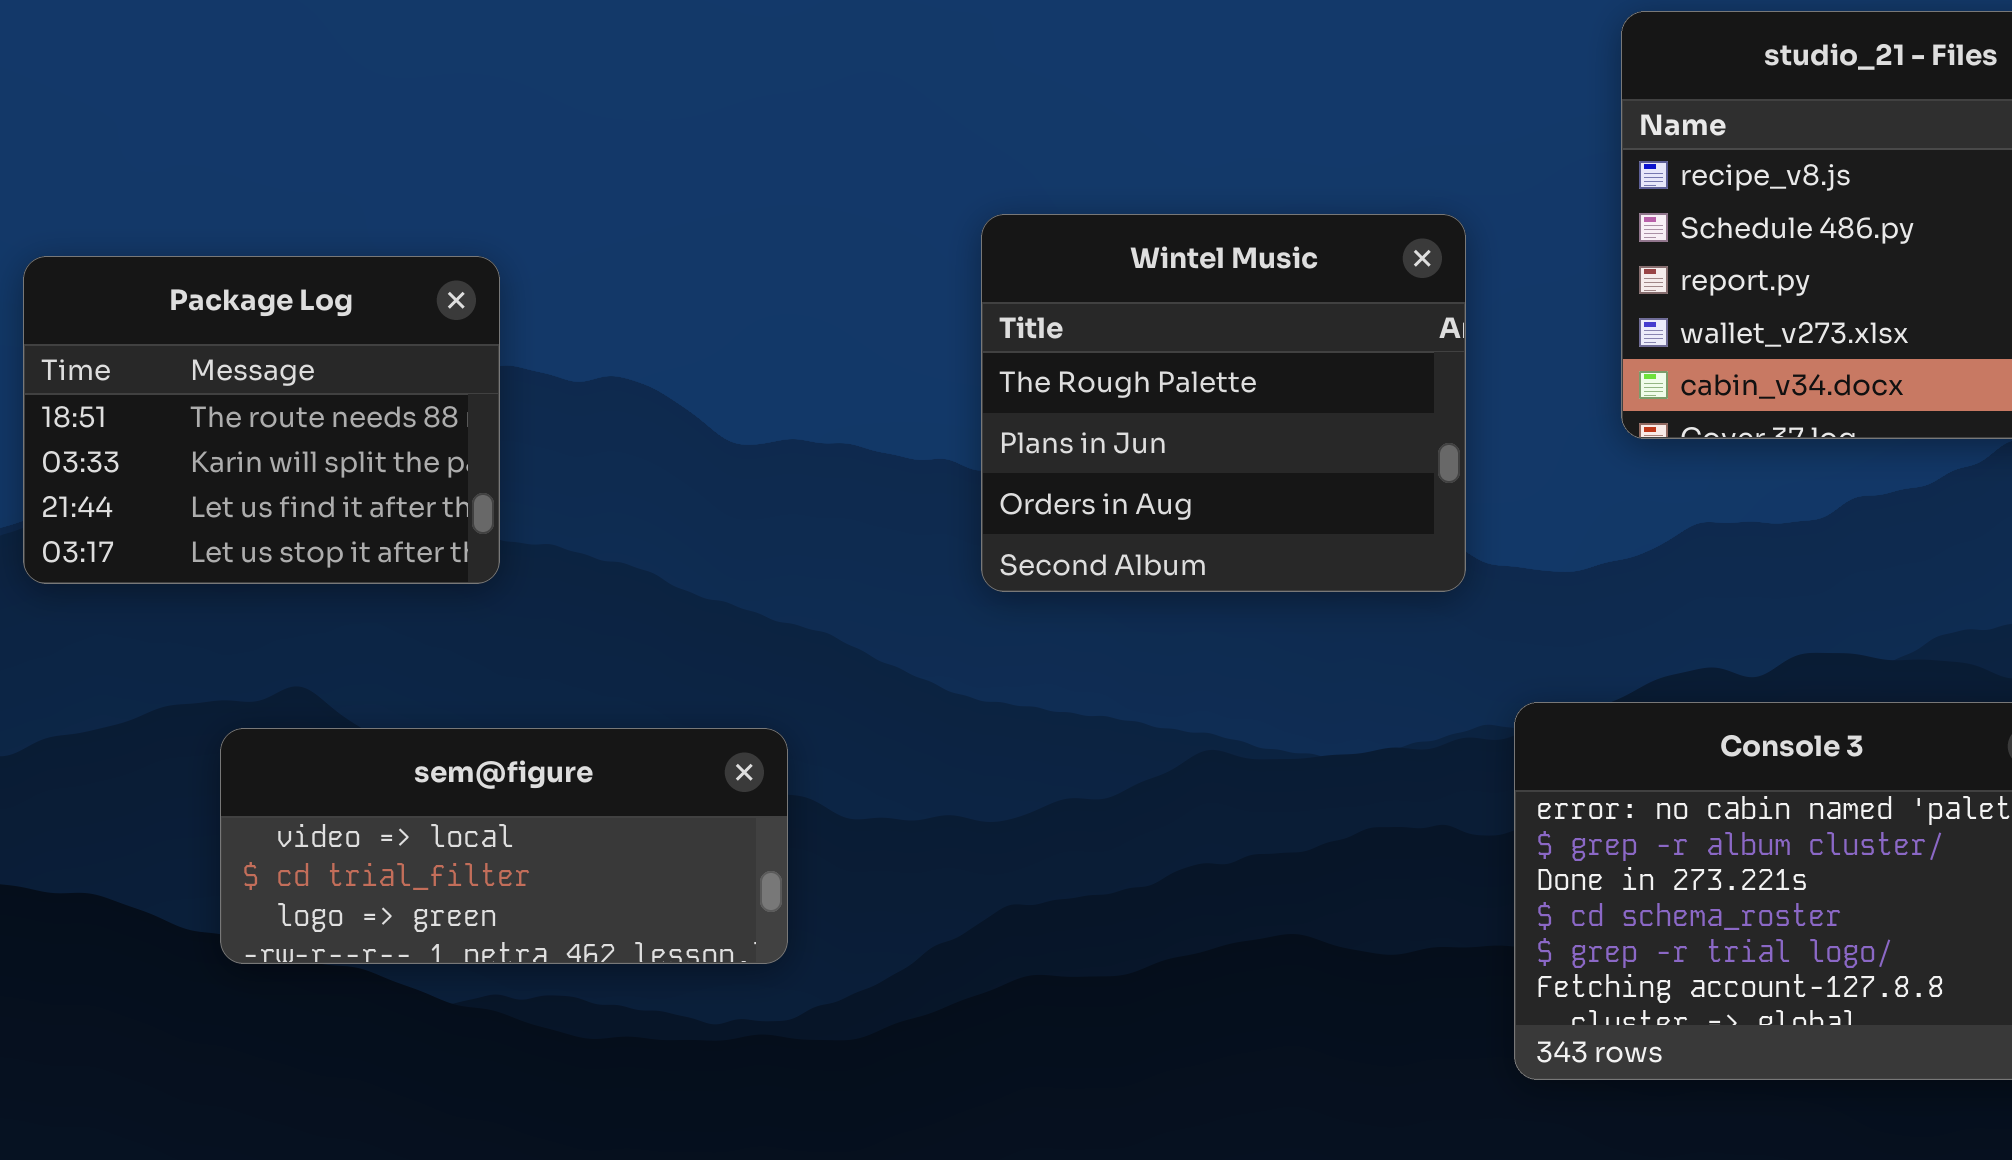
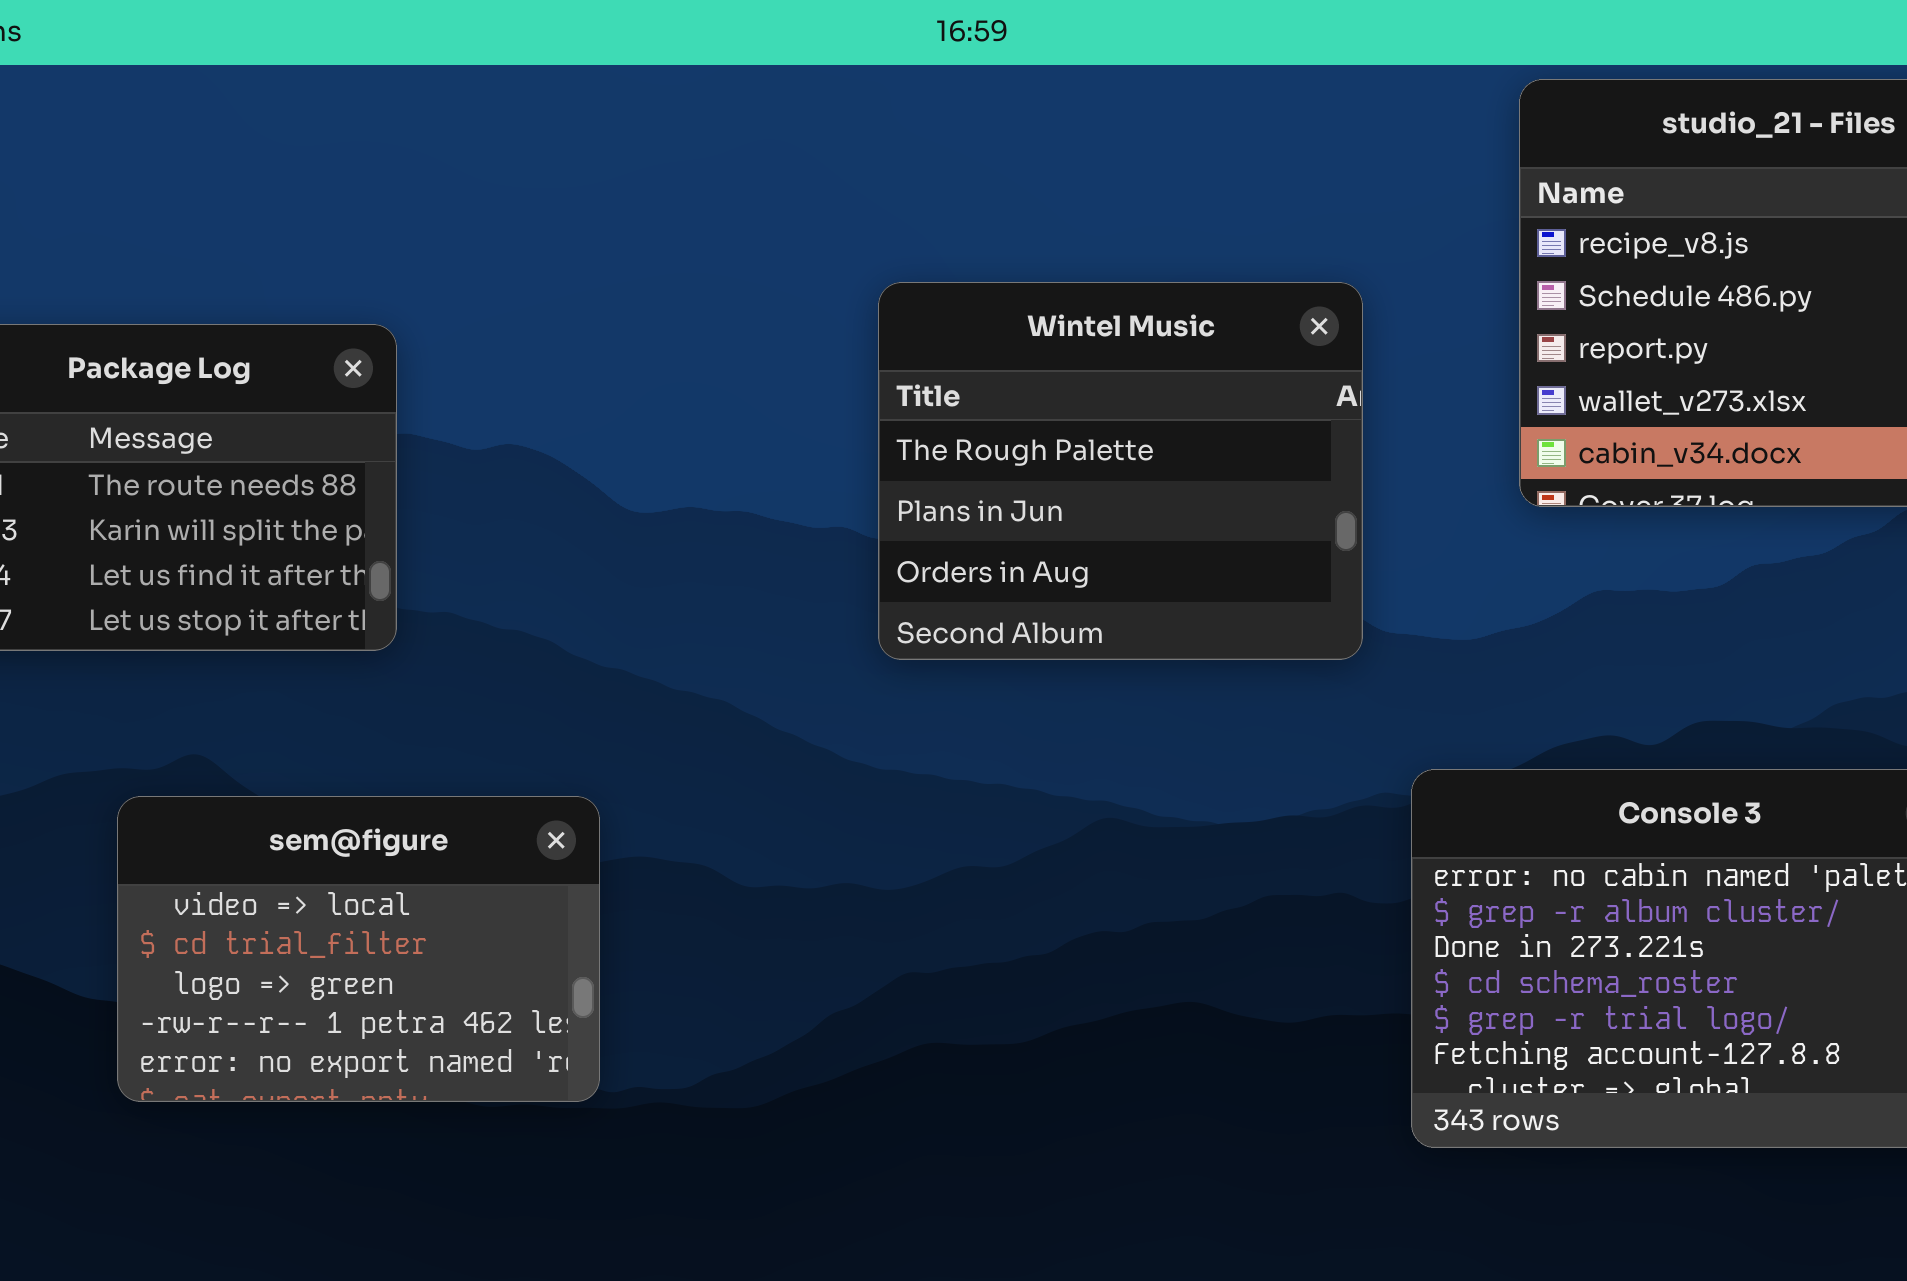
sem@figure: [220,728,788,964] -> [117,796,600,1102], resized

